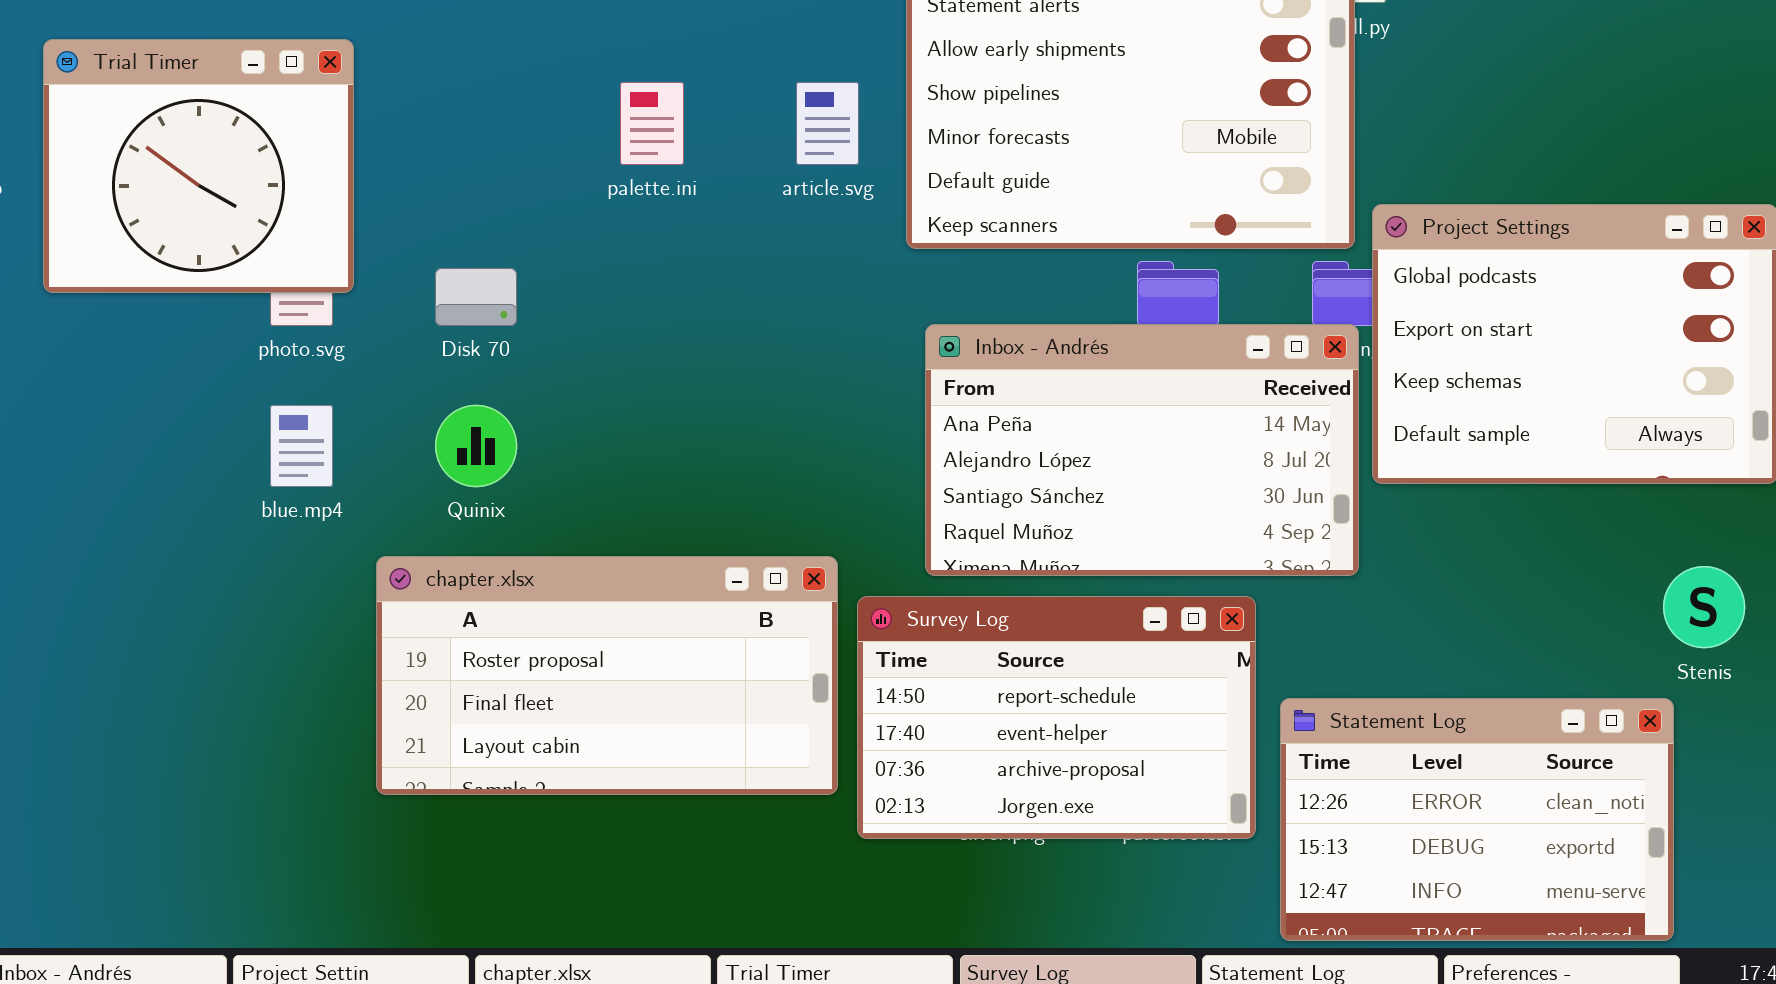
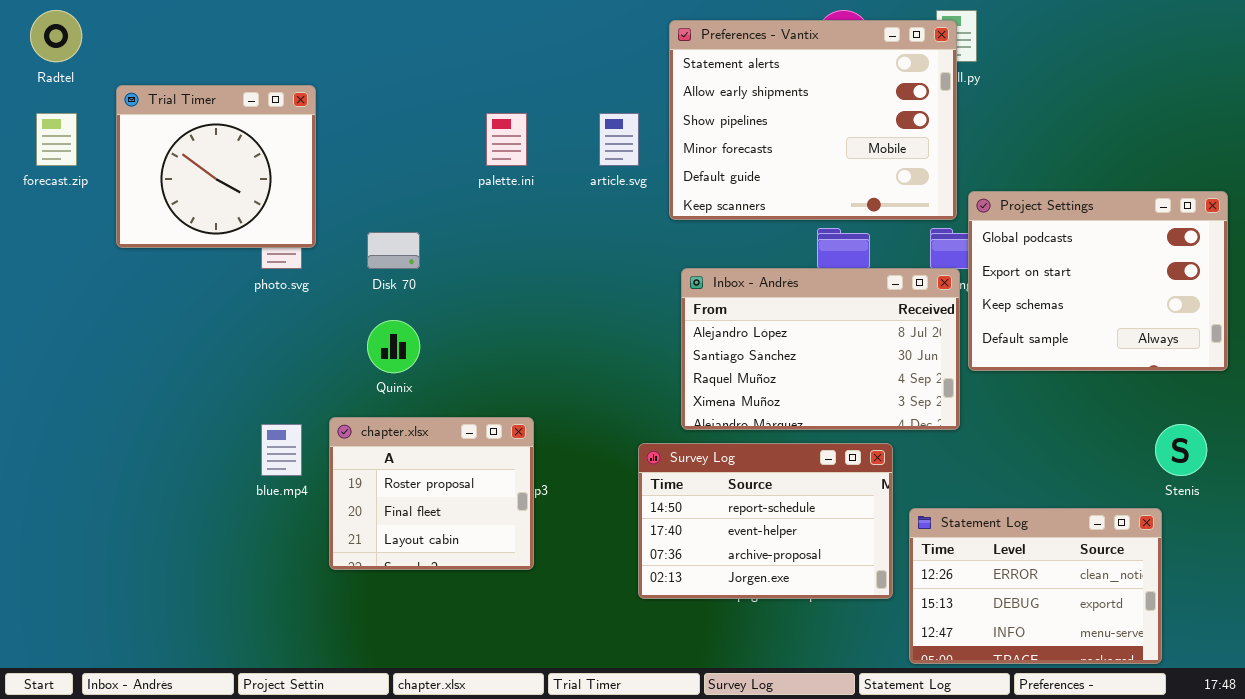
Inbox - Andrés: [925,324,1359,576] -> [681,268,960,430], scrolled down 1 row
blue.mp4: [270,405,333,487] -> [261,424,302,476], moved
chapter.xlsx: [376,556,838,795] -> [329,417,534,570], resized

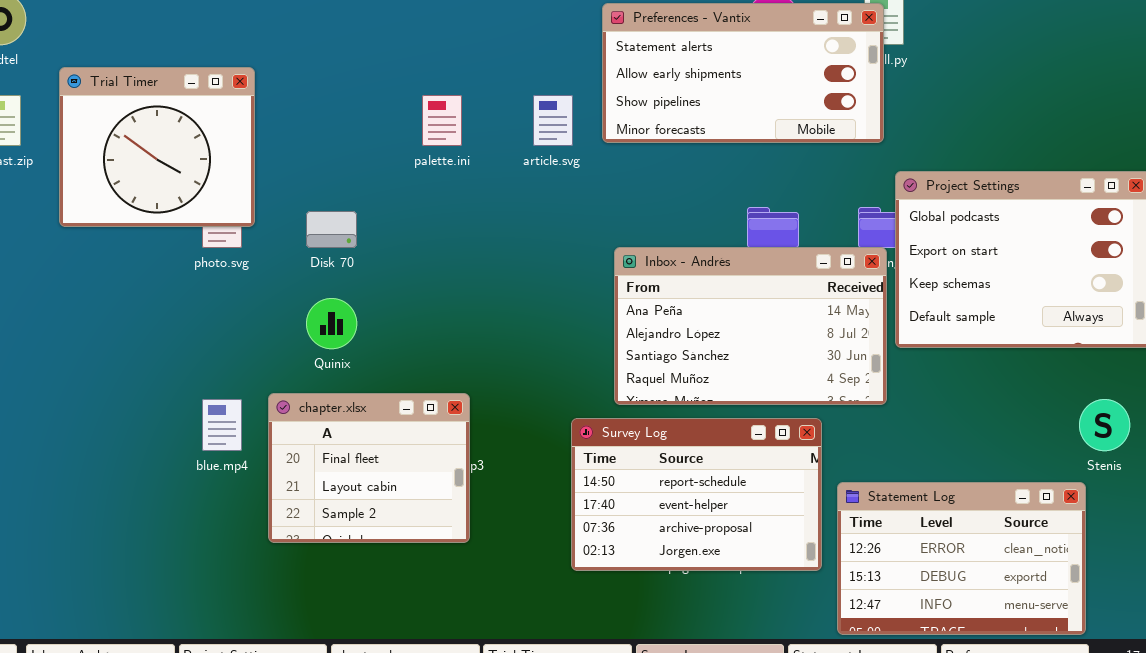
Preferences - Vantix: [669,20,957,220] -> [602,3,884,143], resized
Inbox - Andrés: [681,268,960,430] -> [614,247,887,405], scrolled up 1 row
chapter.xlsx: [329,417,534,570] -> [268,393,470,543], scrolled down 1 row

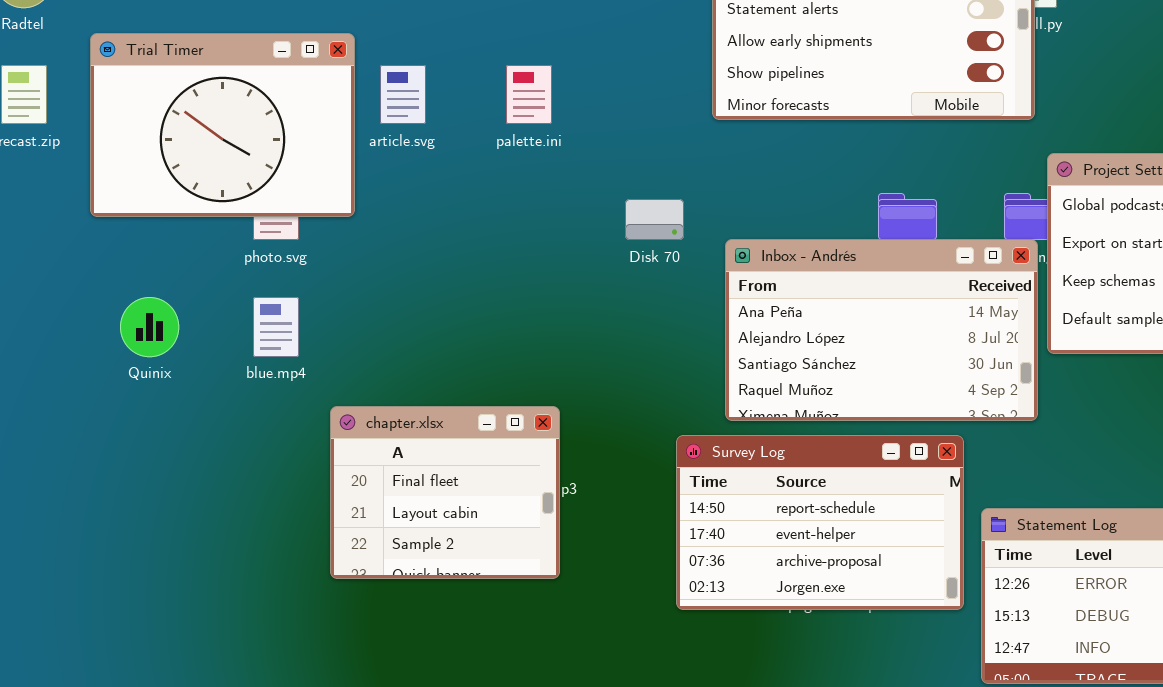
Trial Timer: [59,67,255,227] -> [90,33,355,217], resized
article.svg: [533,95,573,146] -> [380,65,426,124], moved
Disk 70: [306,211,357,248] -> [625,199,684,240], moved
Quinix: [306,298,357,349] -> [120,297,179,357], moved
blue.mp4: [202,399,242,451] -> [253,297,299,357], moved

